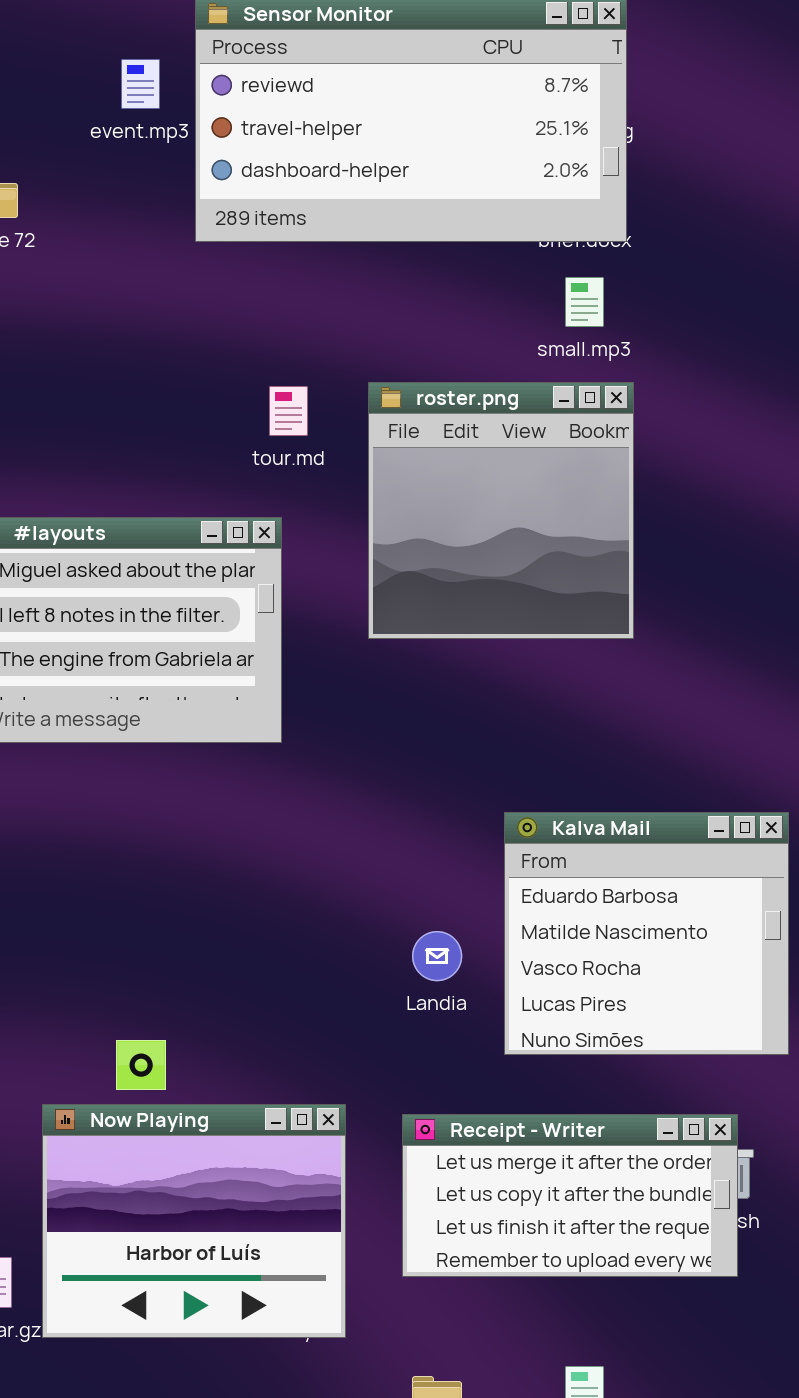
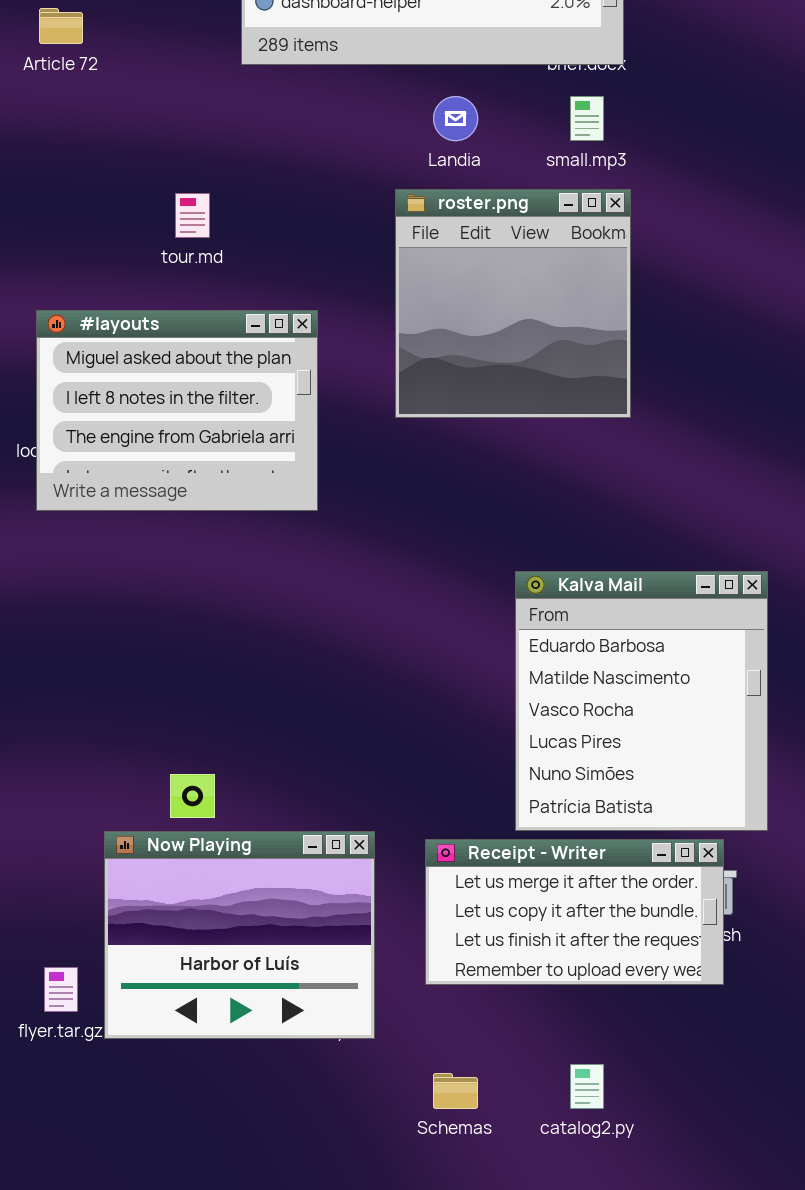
tour.md: [269,386,308,436] -> [175,193,210,238], moved
Kalva Mail: [504,812,789,1055] -> [515,571,768,831], resized
Landia: [412,931,462,981] -> [433,96,478,141], moved

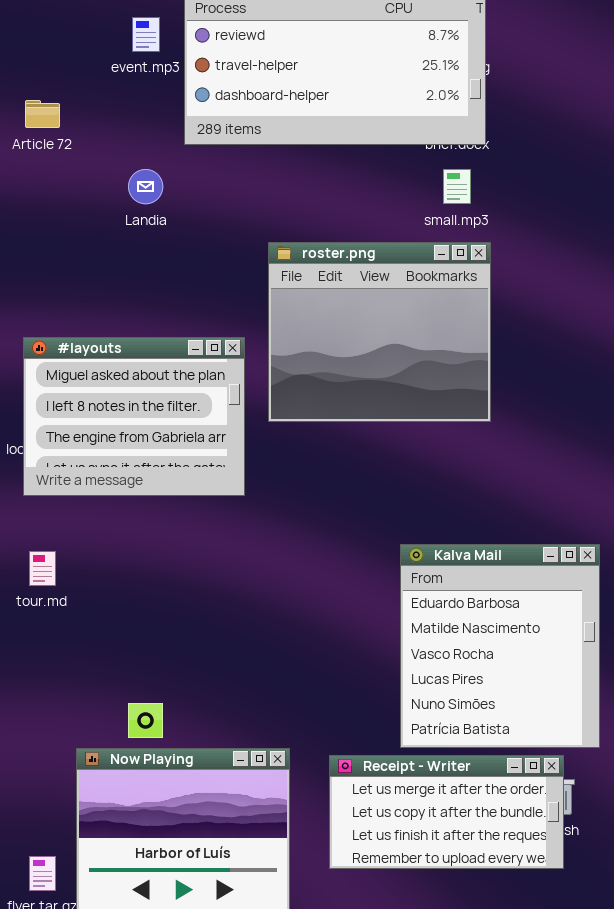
Landia: [433,96,478,141] -> [128,169,163,204], moved
roster.png: [395,189,631,418] -> [268,242,491,422], resized
tour.md: [175,193,210,238] -> [29,551,56,586], moved

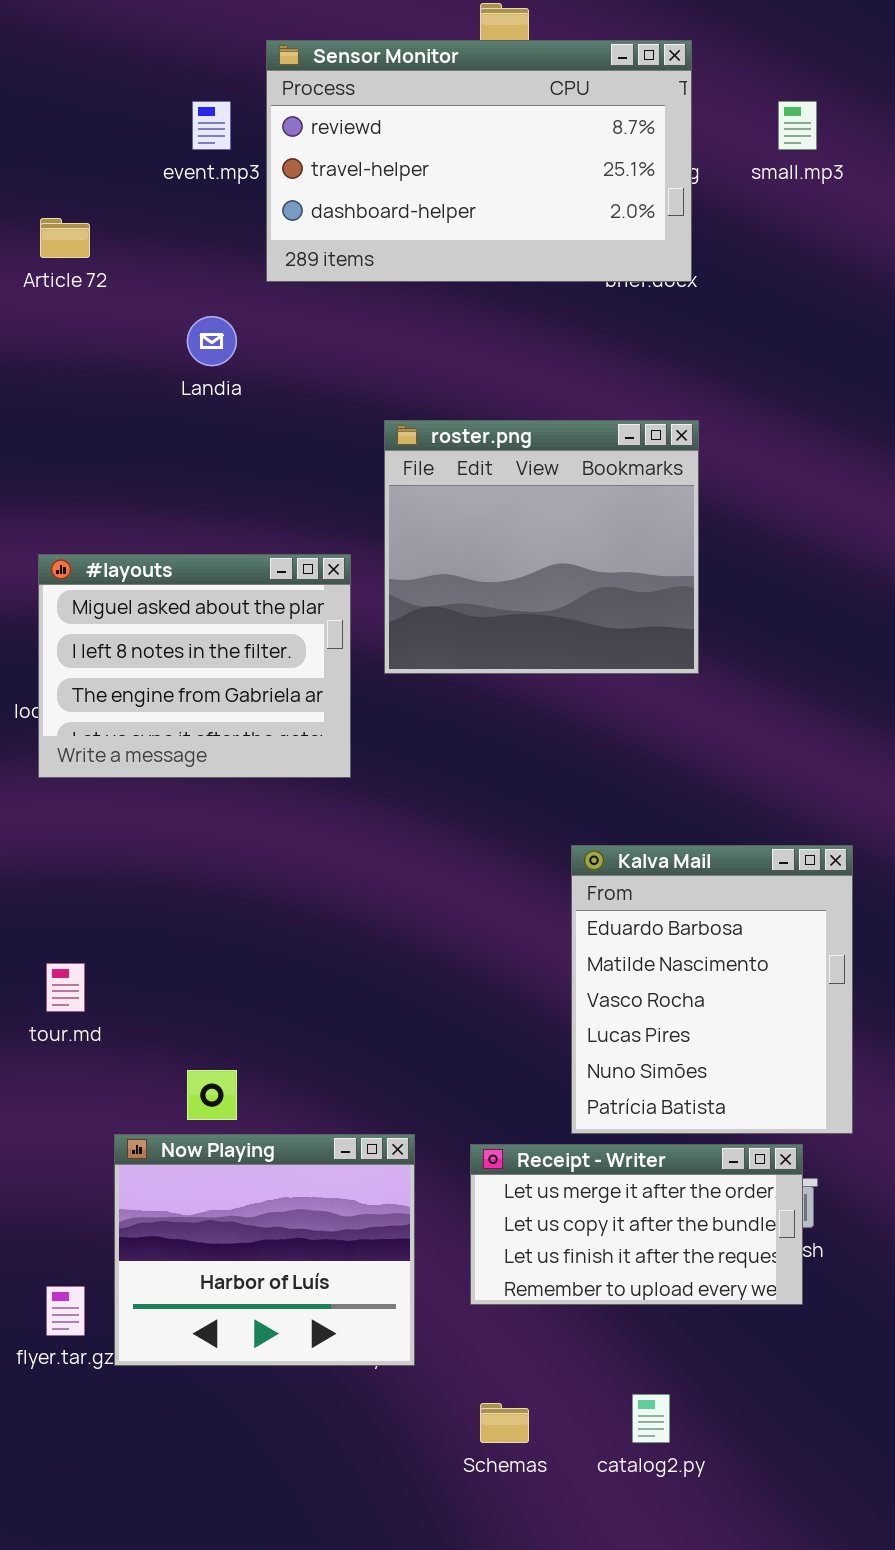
small.mp3: [443,169,471,204] -> [778,101,817,150], moved
tour.md: [29,551,56,586] -> [46,963,85,1012], moved

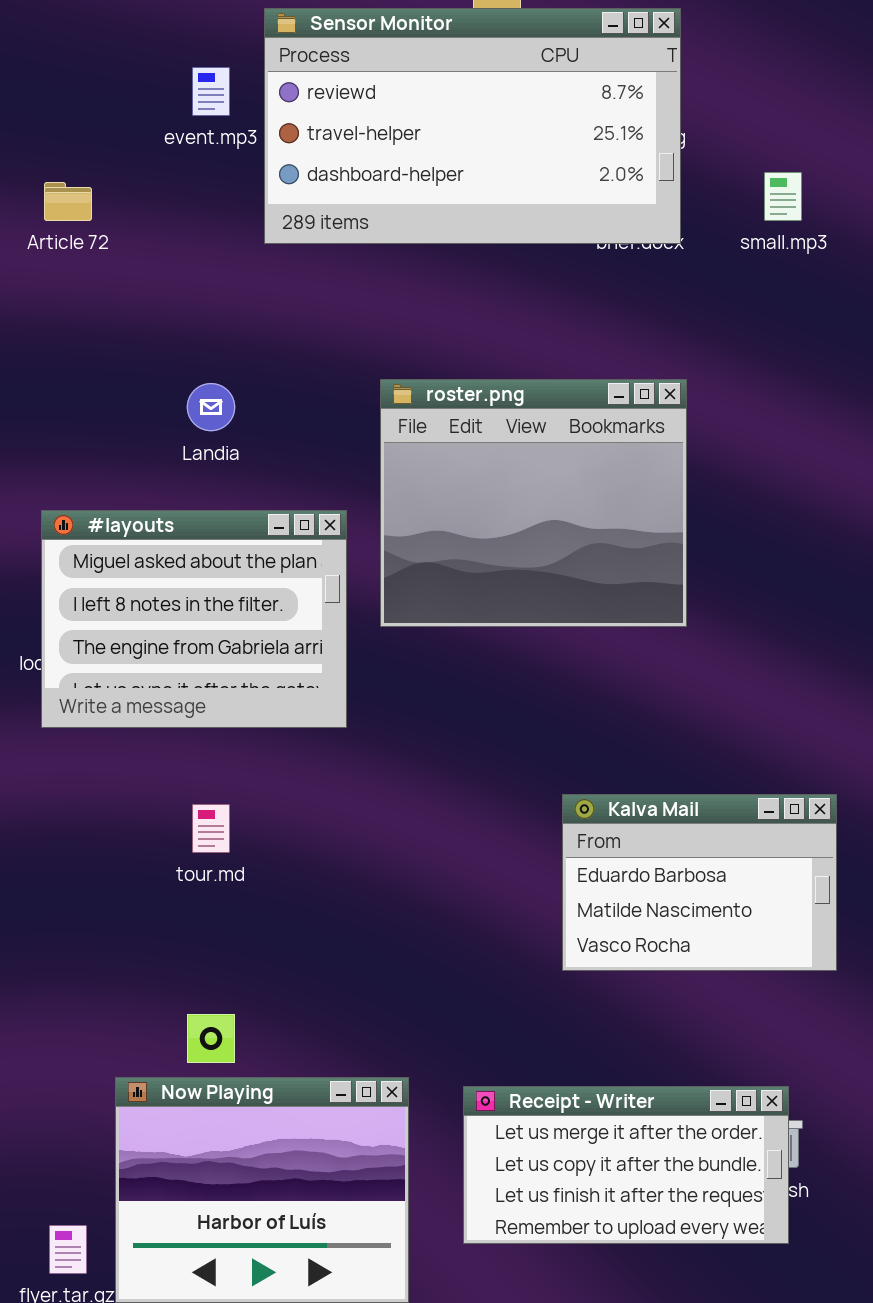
small.mp3: [778,101,817,150] -> [764,172,802,221], moved
Landia: [187,316,237,366] -> [187,383,235,431], moved
Kalva Mail: [571,845,853,1134] -> [562,794,837,971], resized
tour.md: [46,963,85,1012] -> [192,804,230,853], moved

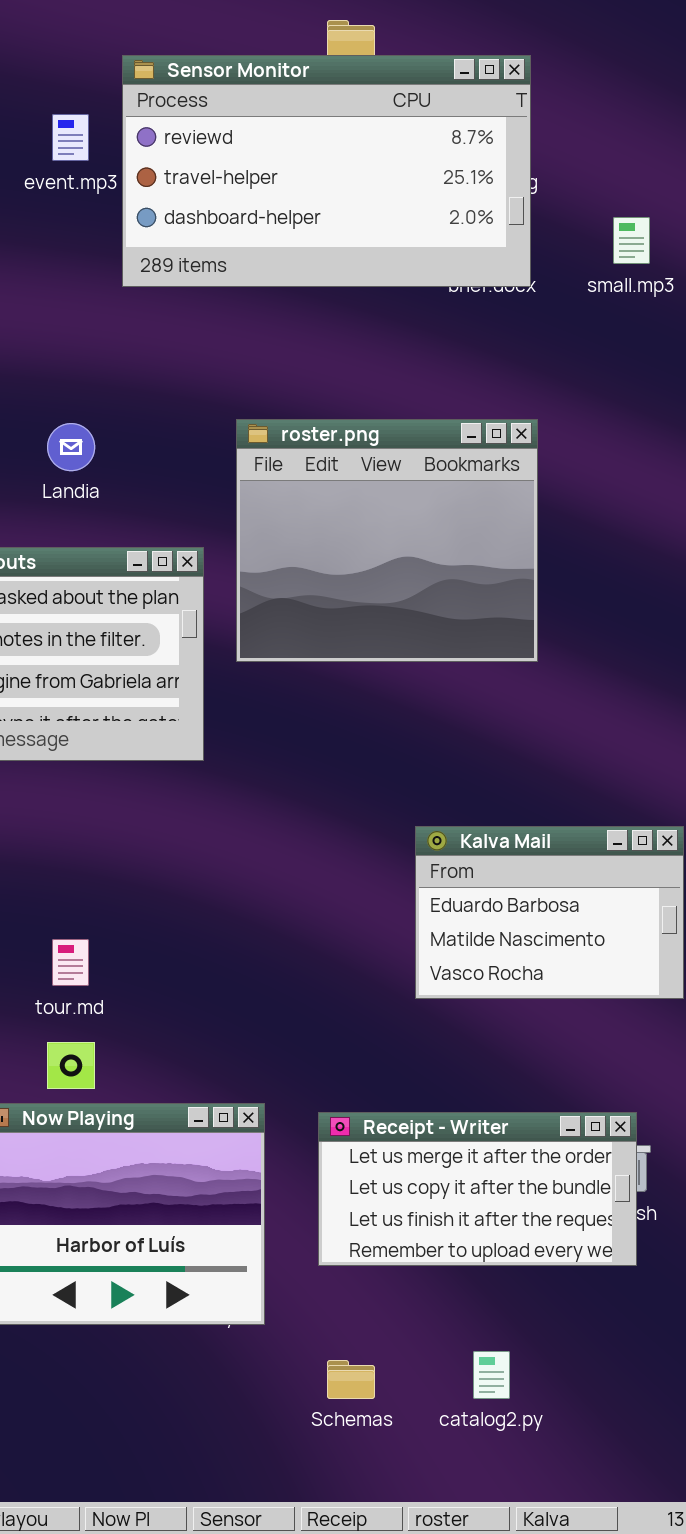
tour.md: [192,804,230,853] -> [52,939,89,986], moved

